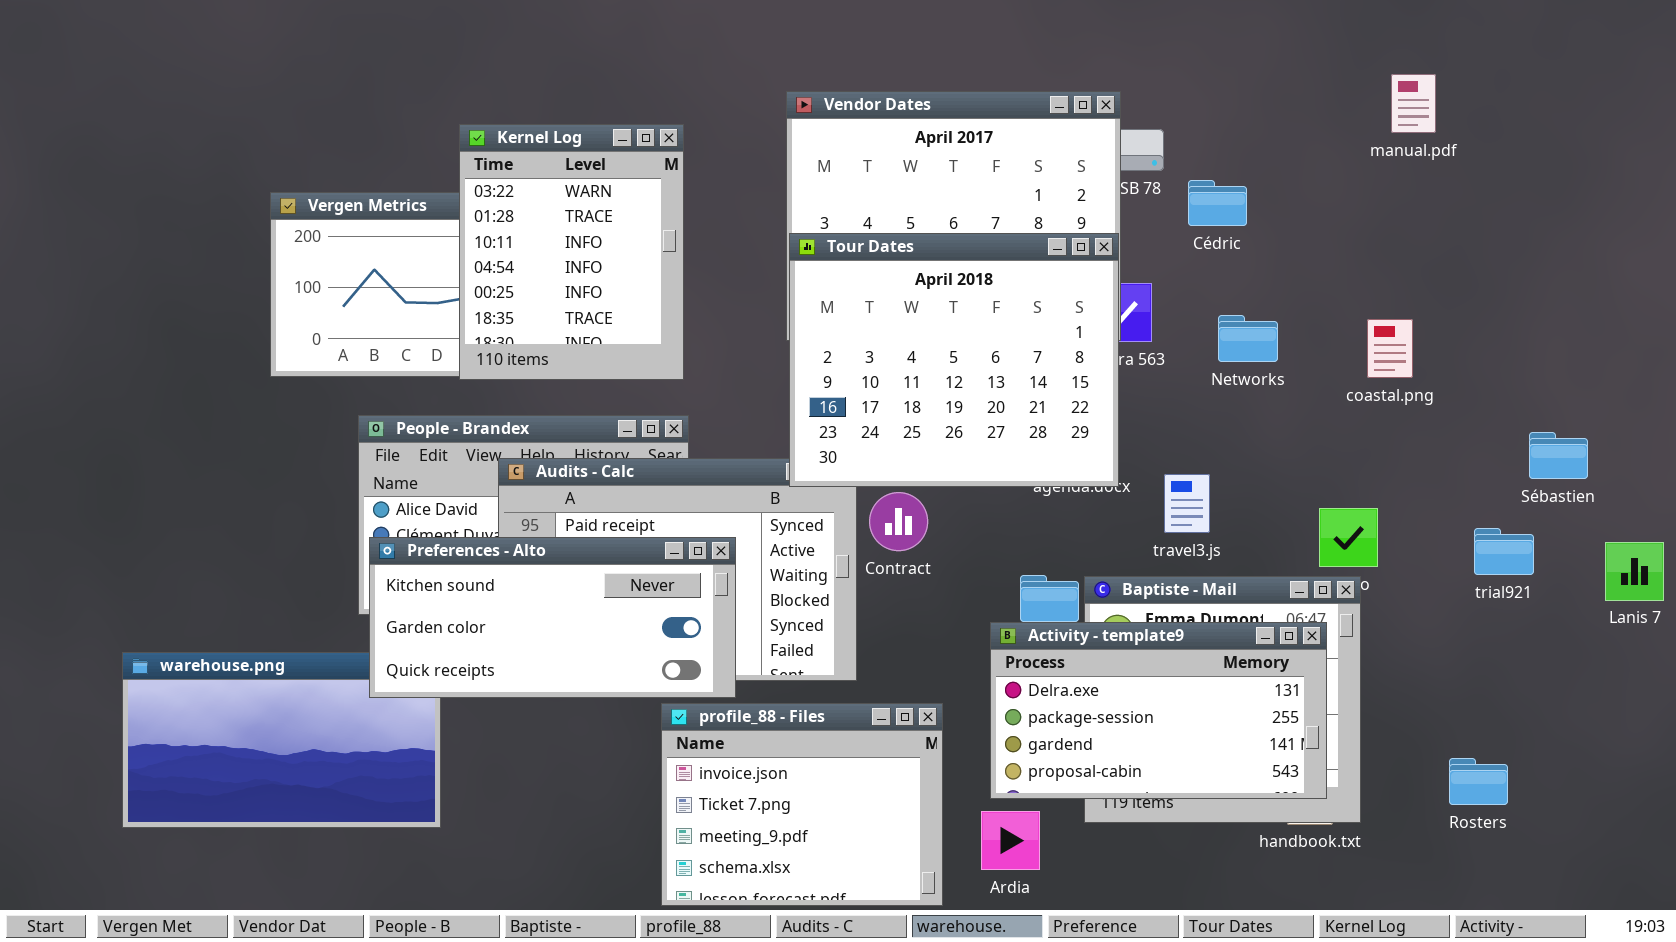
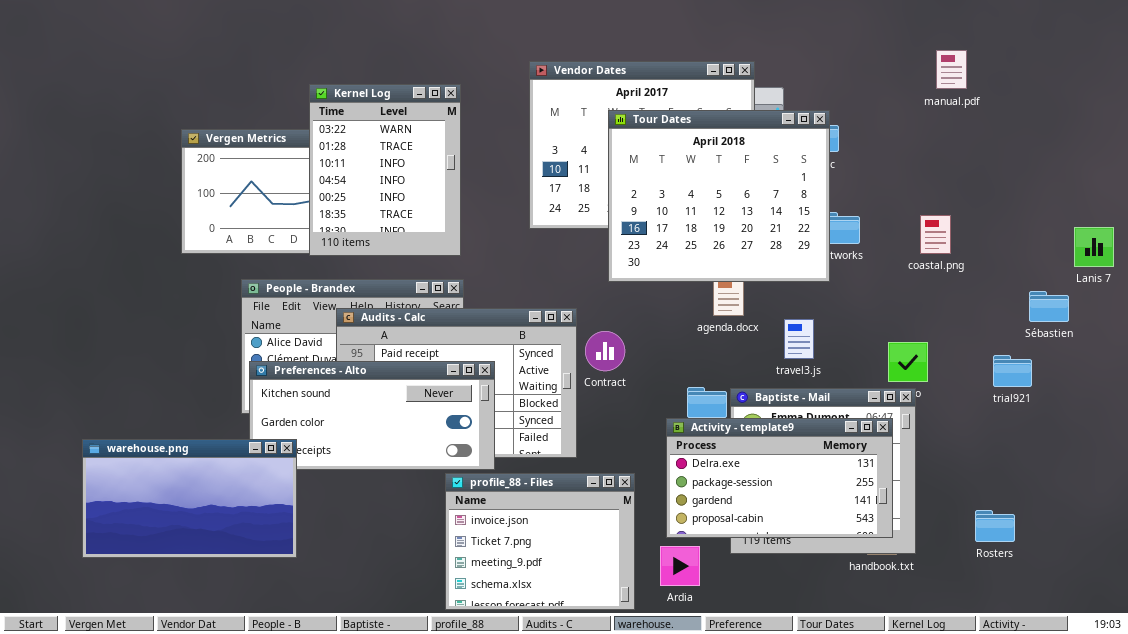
Tour Dates: [789,233,1119,487] -> [608,110,830,282], moved
Lanis 7: [1605,542,1664,601] -> [1074,227,1114,267], moved
warehouse.png: [122,652,441,828] -> [82,439,297,558], raised

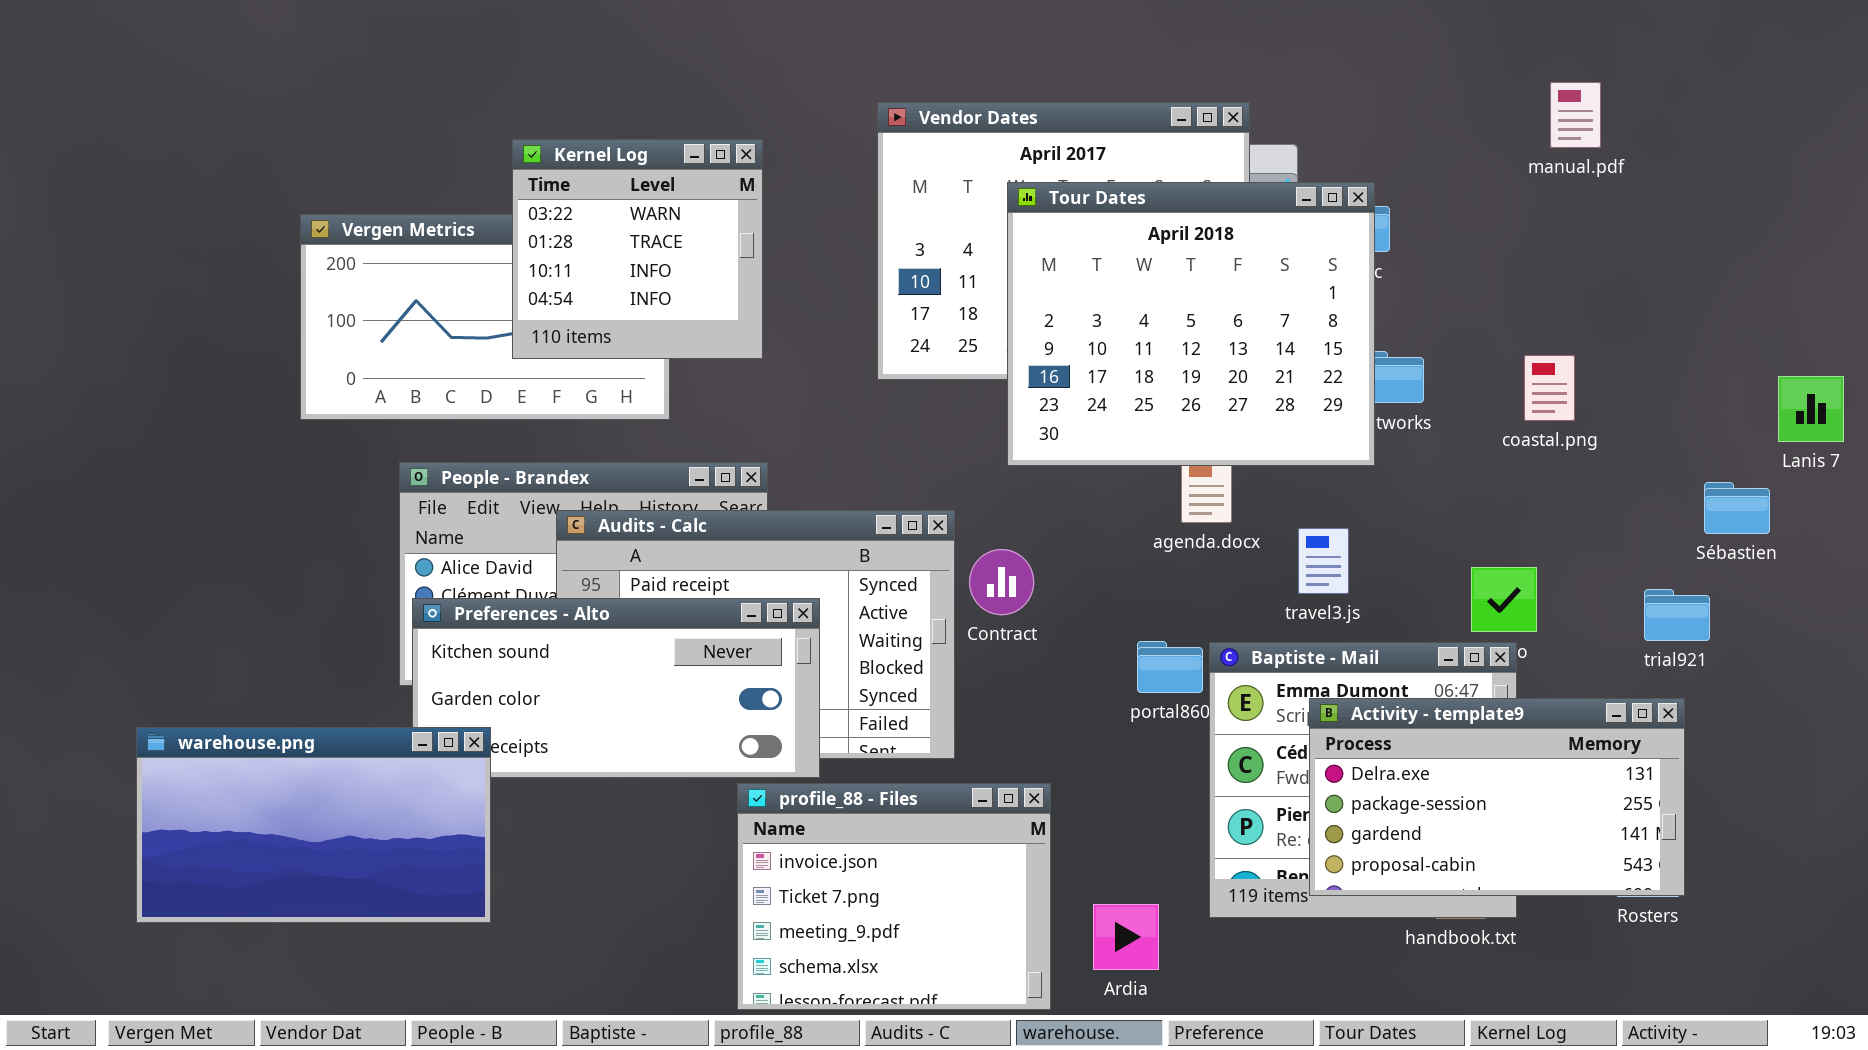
Kernel Log: [309,84,461,256] -> [512,139,763,359], resized
Activity - template9: [666,418,893,538] -> [1309,698,1685,896], moved

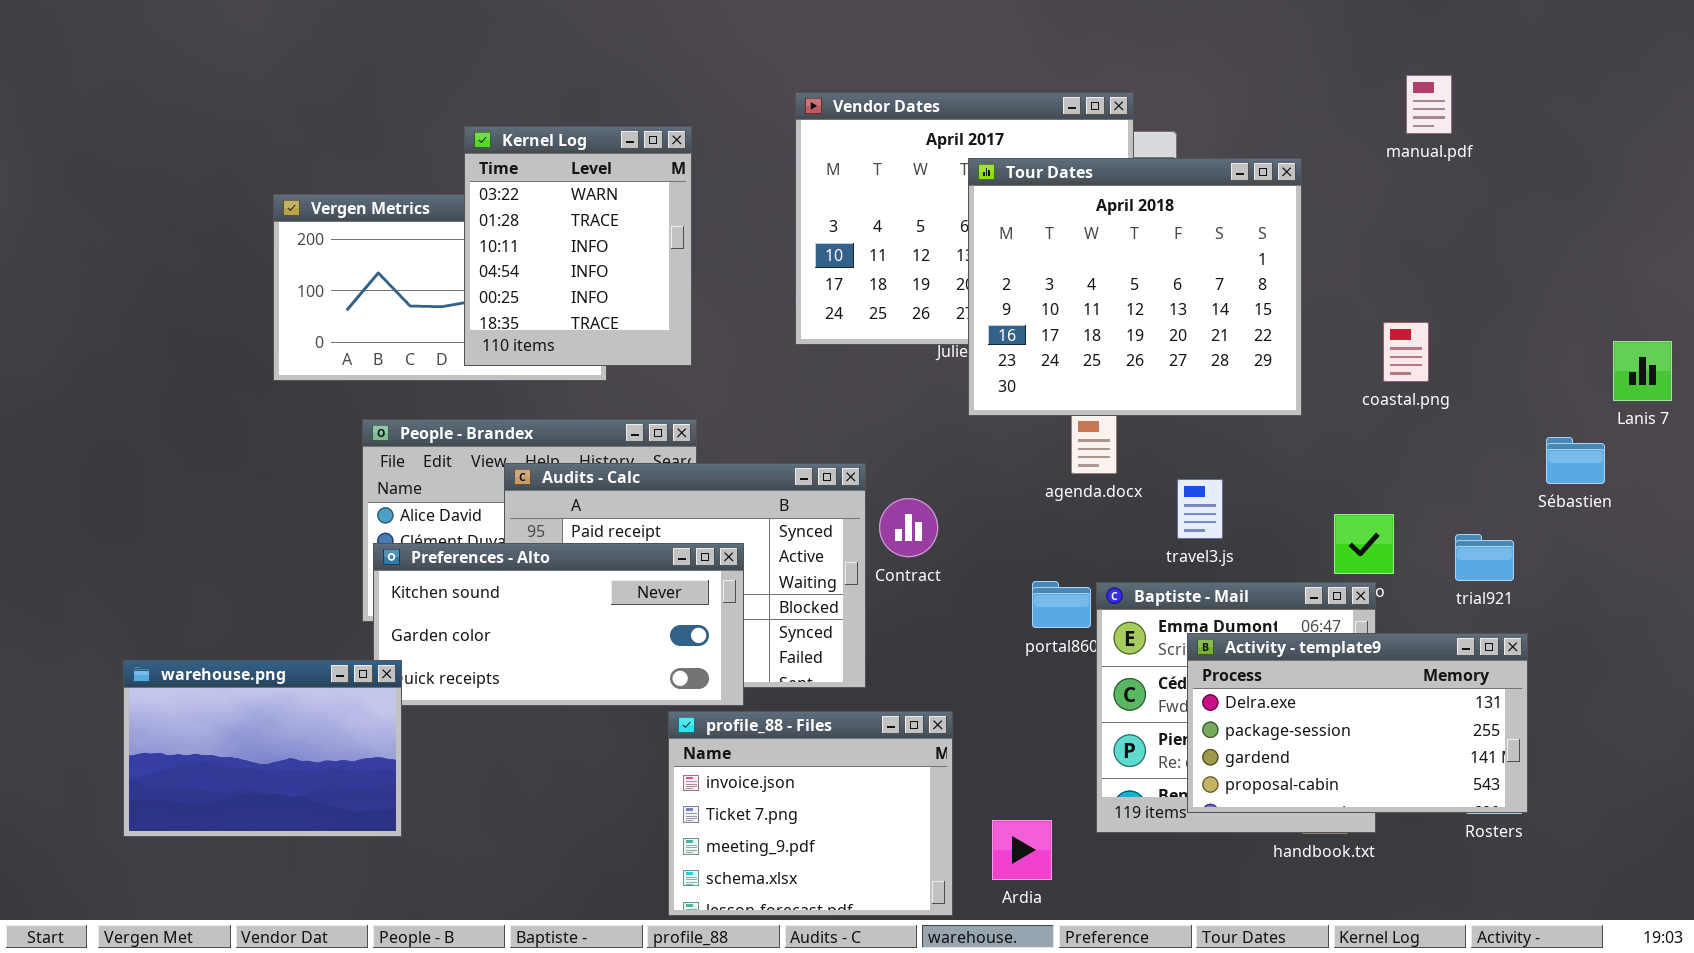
Kernel Log: [512,139,763,359] -> [464,126,692,366], resized
Tour Dates: [1007,182,1375,466] -> [968,158,1302,416], moved
trial921: [1644,589,1710,641] -> [1455,534,1514,581], moved
warehouse.png: [136,727,491,923] -> [123,660,402,837], resized

